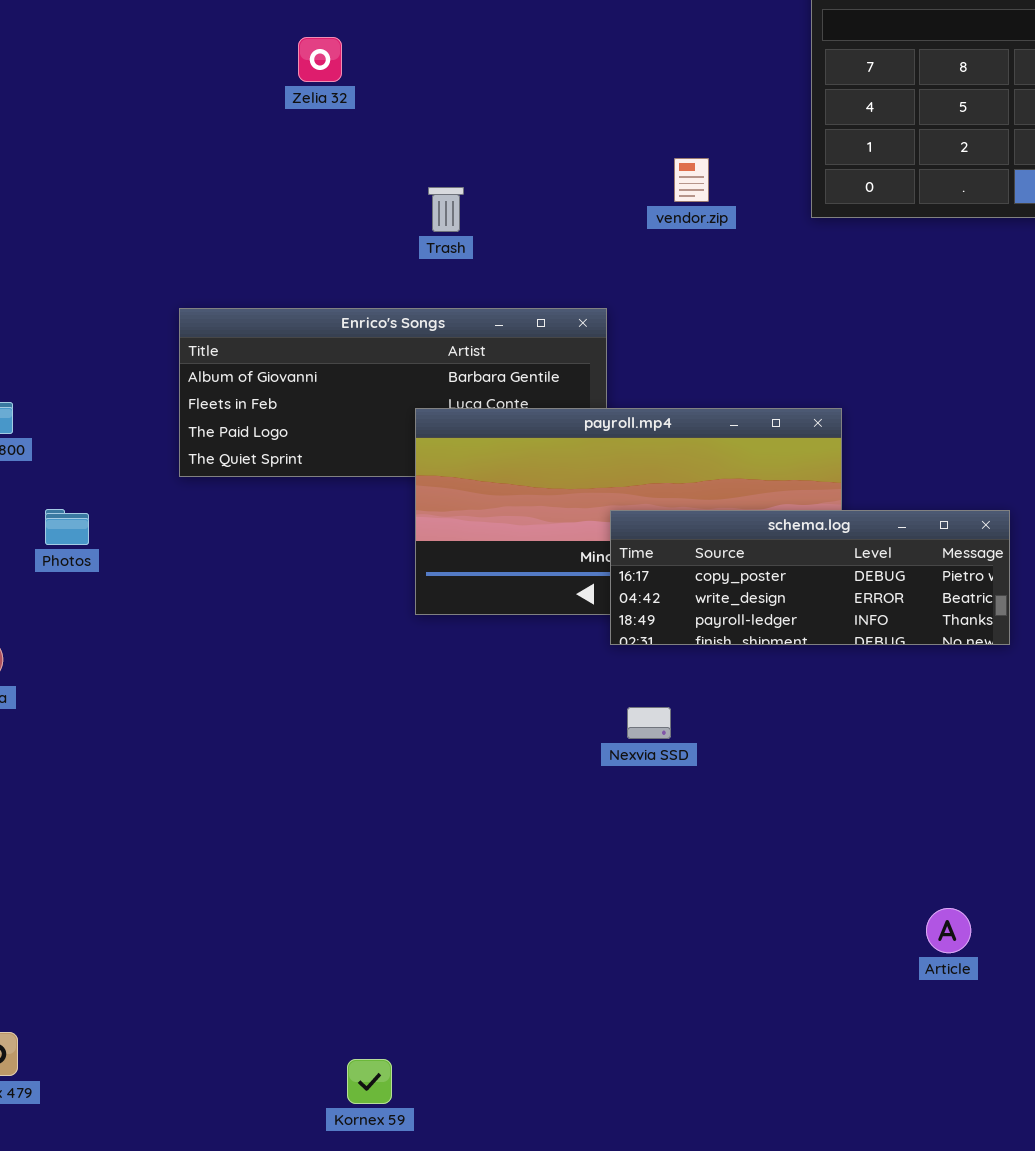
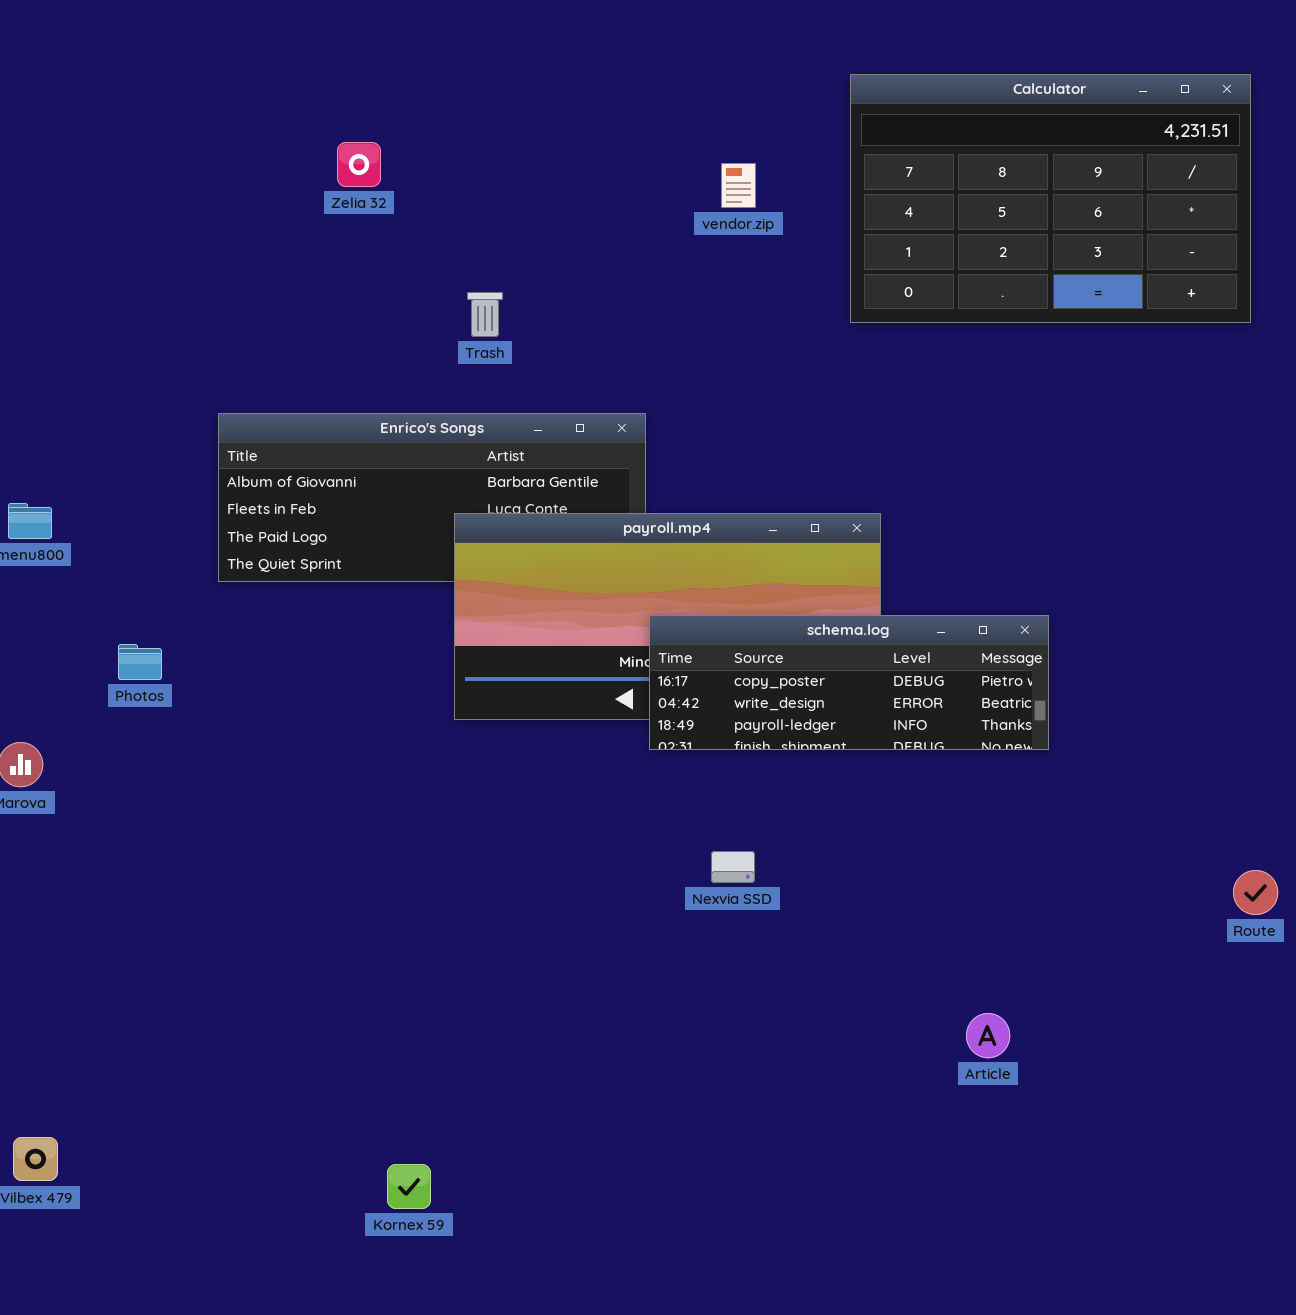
vendor.zip: [674,158,709,202] -> [721,163,756,208], moved
Photos: [45,509,89,545] -> [118,644,162,680], moved
Nexvia SSD: [627,707,671,739] -> [711,851,755,883], moved

